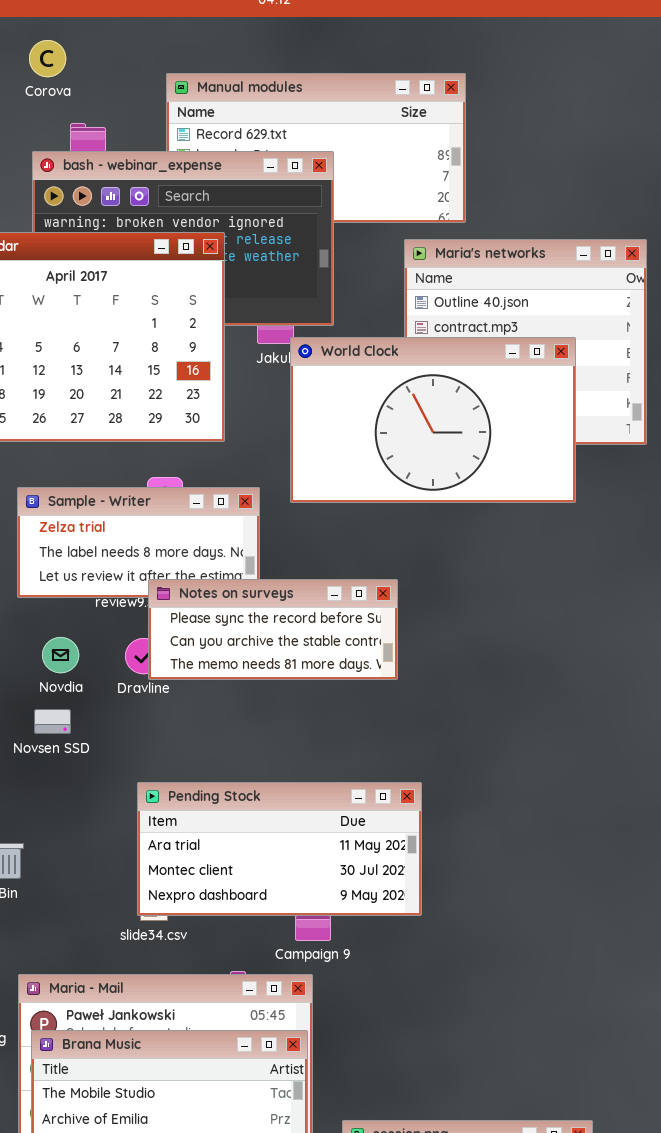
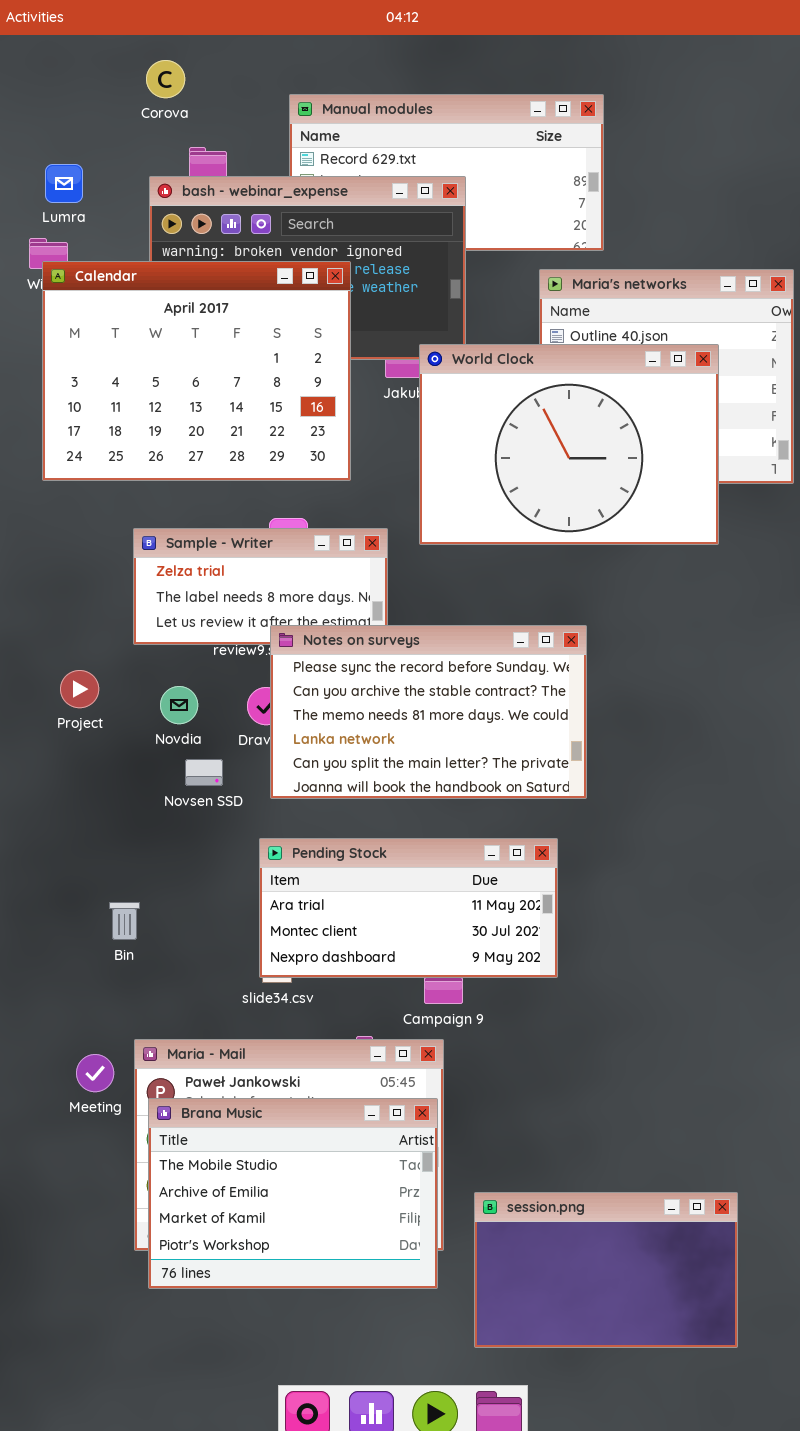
World Clock: [290,337,576,503] -> [419,344,719,545], resized
Notes on surveys: [148,579,398,680] -> [270,625,587,799], resized
Novsen SSD: [34,709,71,734] -> [185,759,223,786], moved

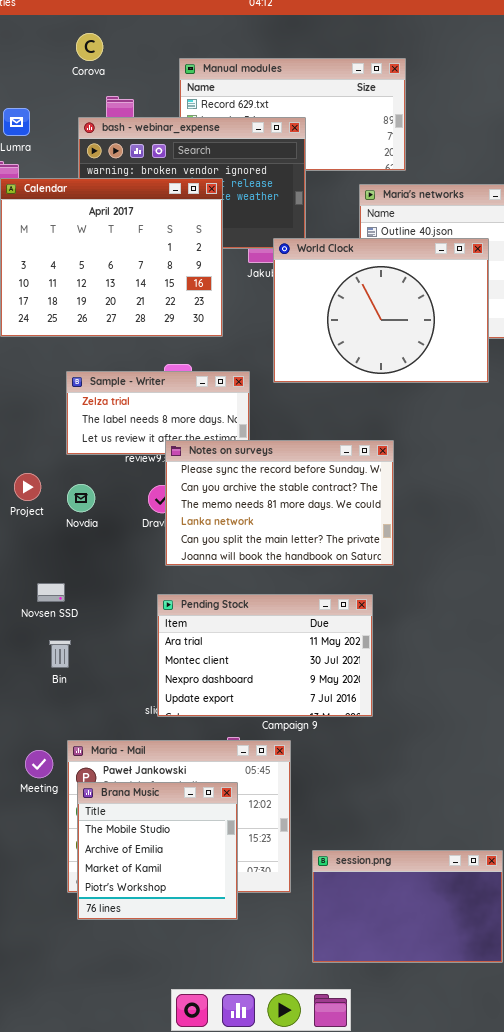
Novdia: [160,686,198,724] -> [67,484,95,512], moved
Novsen SSD: [185,759,223,786] -> [37,583,65,602], moved
Pending Stock: [259,838,558,978] -> [157,594,373,717], resized
Brana Music: [148,1098,438,1289] -> [77,782,238,920], resized

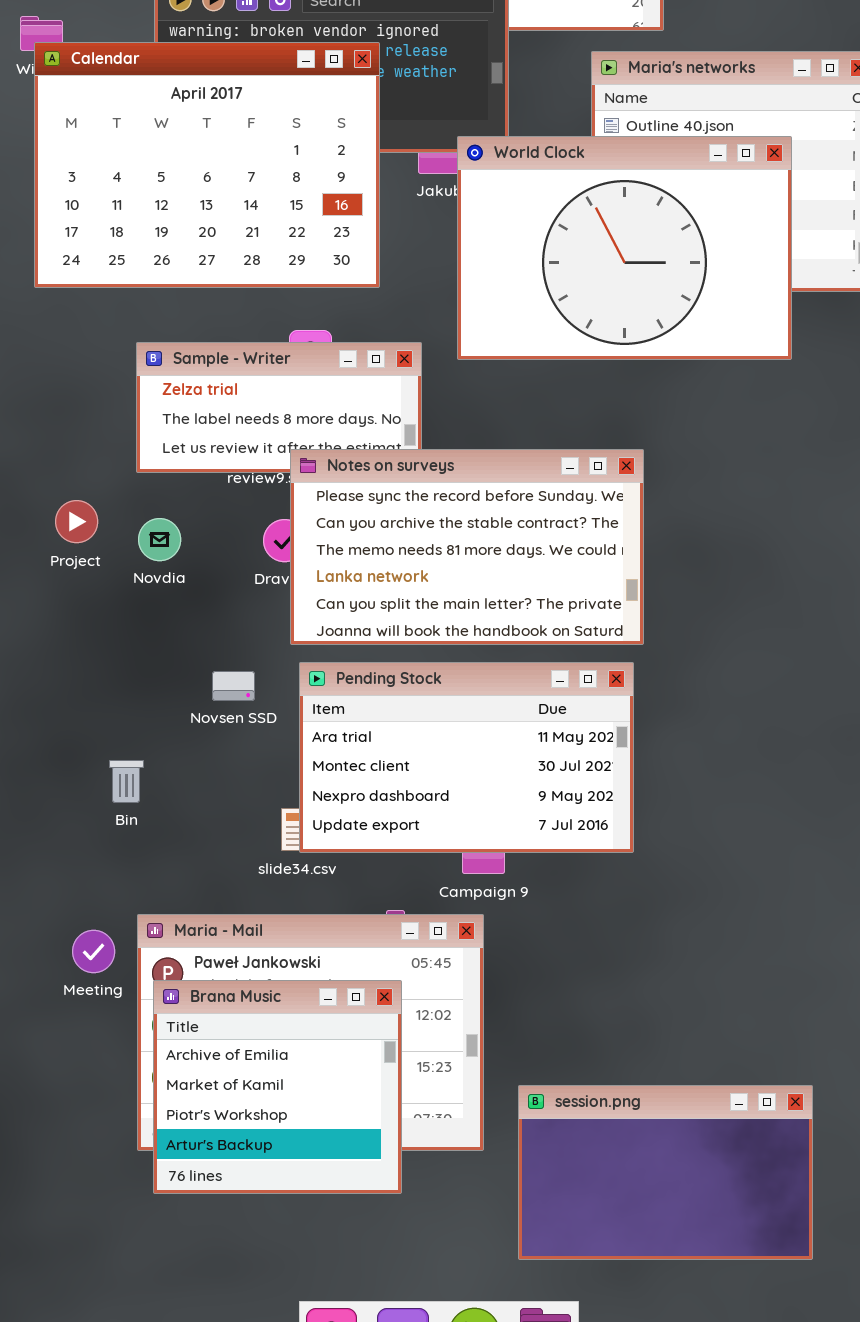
Novsen SSD: [37,583,65,602] -> [212,671,255,701], moved
Pending Stock: [157,594,373,717] -> [299,662,634,853], moved
Brana Music: [77,782,238,920] -> [153,980,402,1194], scrolled down 1 row

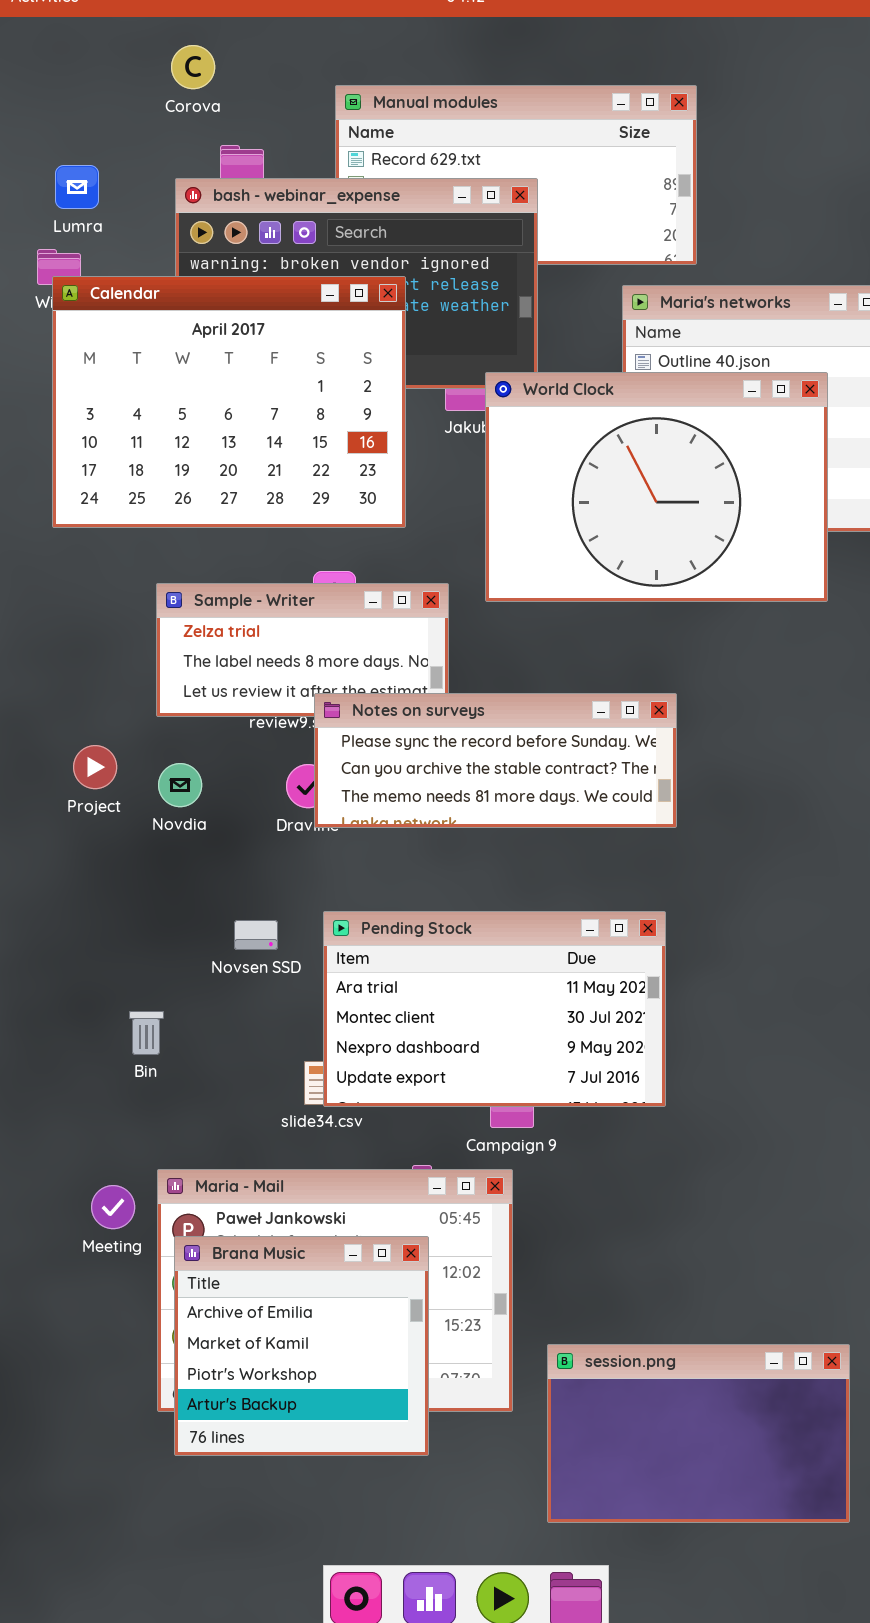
Notes on surveys: [290,449,644,645] -> [314,693,677,828], resized

